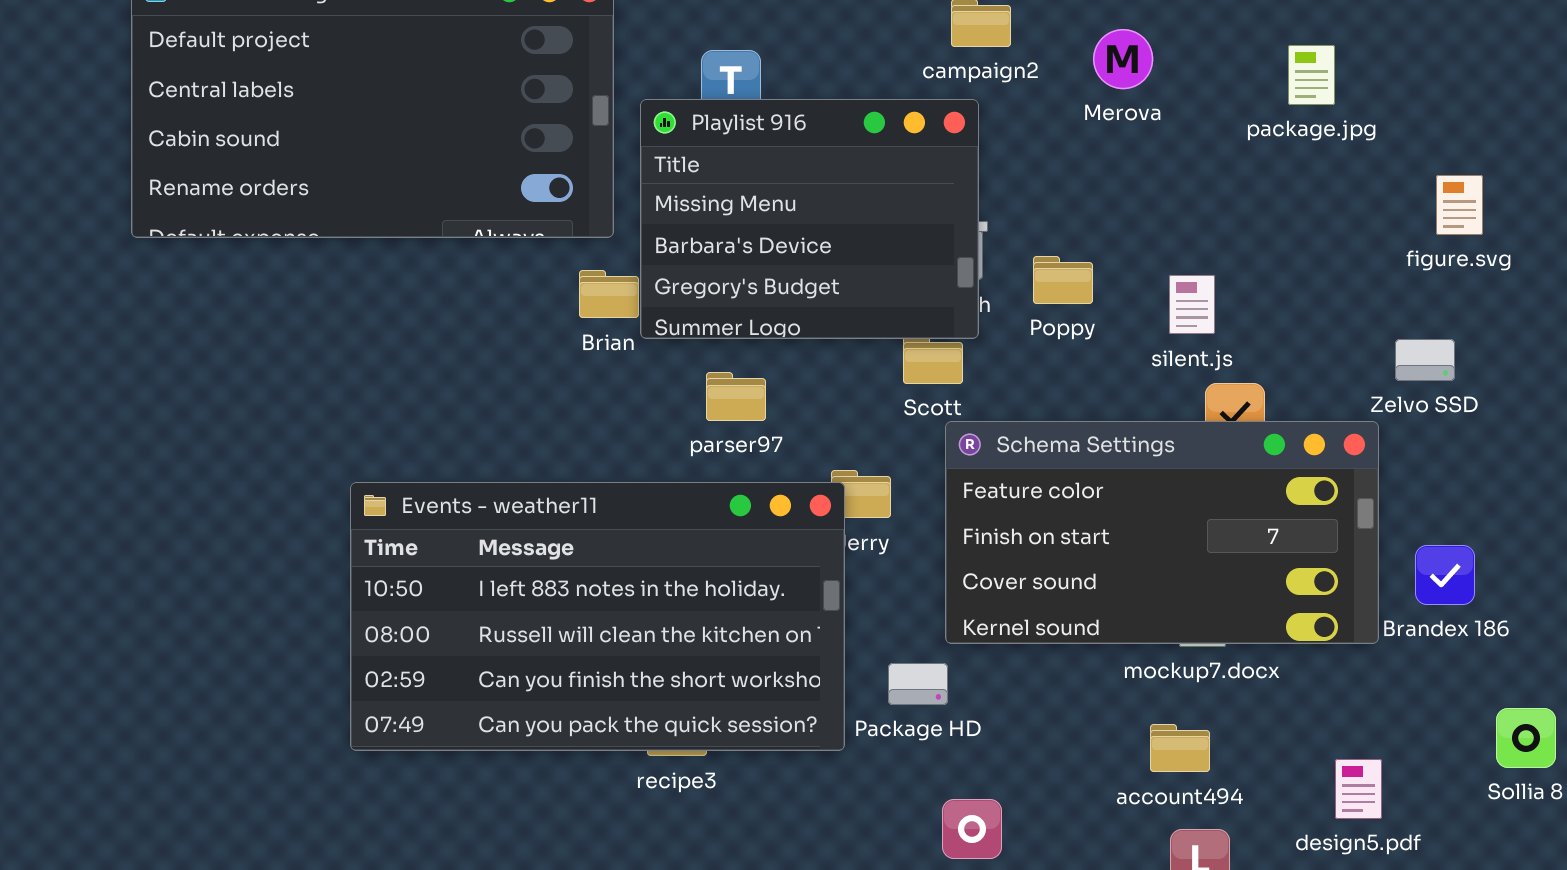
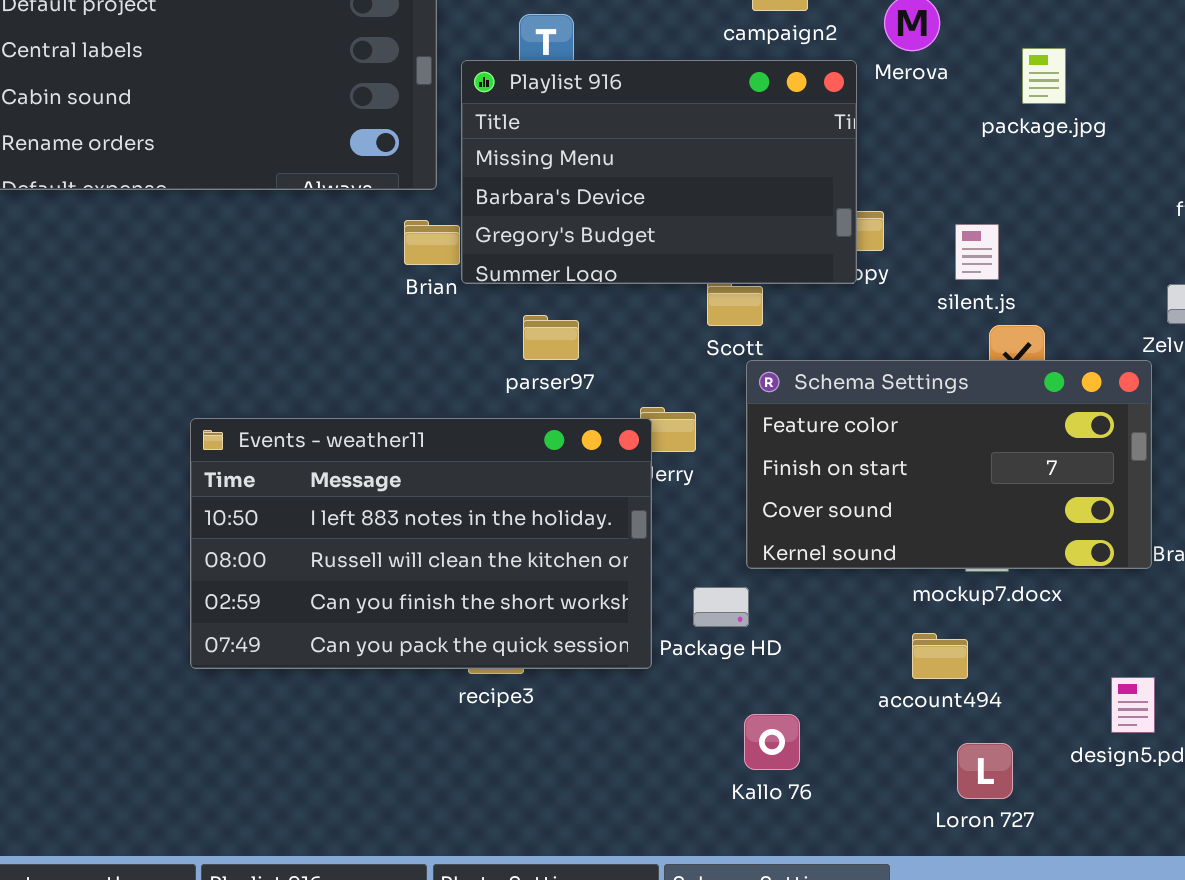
package.jpg: [1288,45,1335,105] -> [1022,48,1066,104], moved
Playlist 916: [640,99,979,339] -> [461,60,857,284], resized
account494: [1150,724,1210,772] -> [912,633,968,679], moved

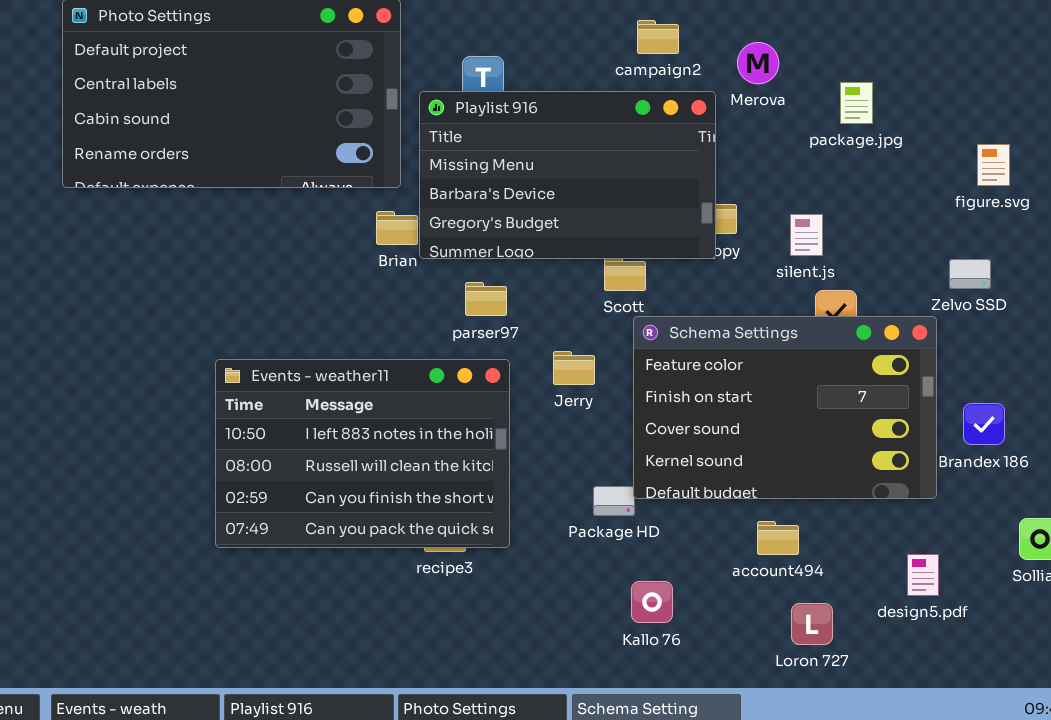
Schema Settings: [746,360,1152,569] -> [633,316,937,499], resized
Events - weather11: [190,418,652,669] -> [215,359,510,548], resized

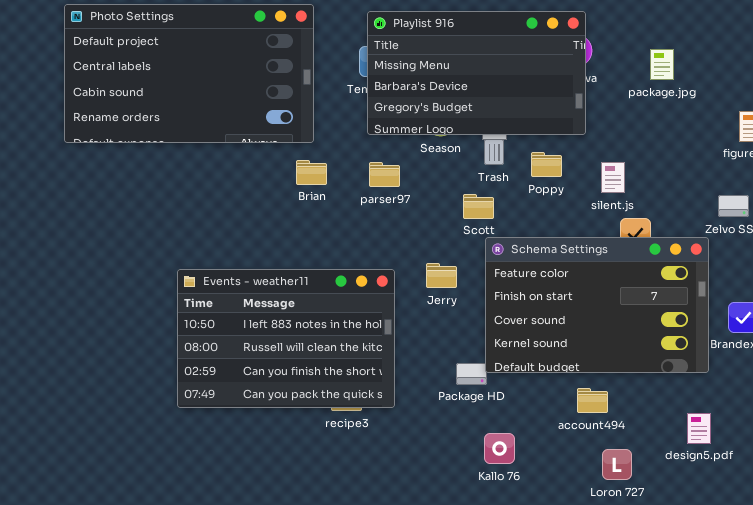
package.jpg: [840,82,873,124] -> [650,49,674,80], moved
Playlist 916: [419,91,716,259] -> [367,11,586,135], moved
parser97: [465,282,507,316] -> [369,162,400,187], moved

